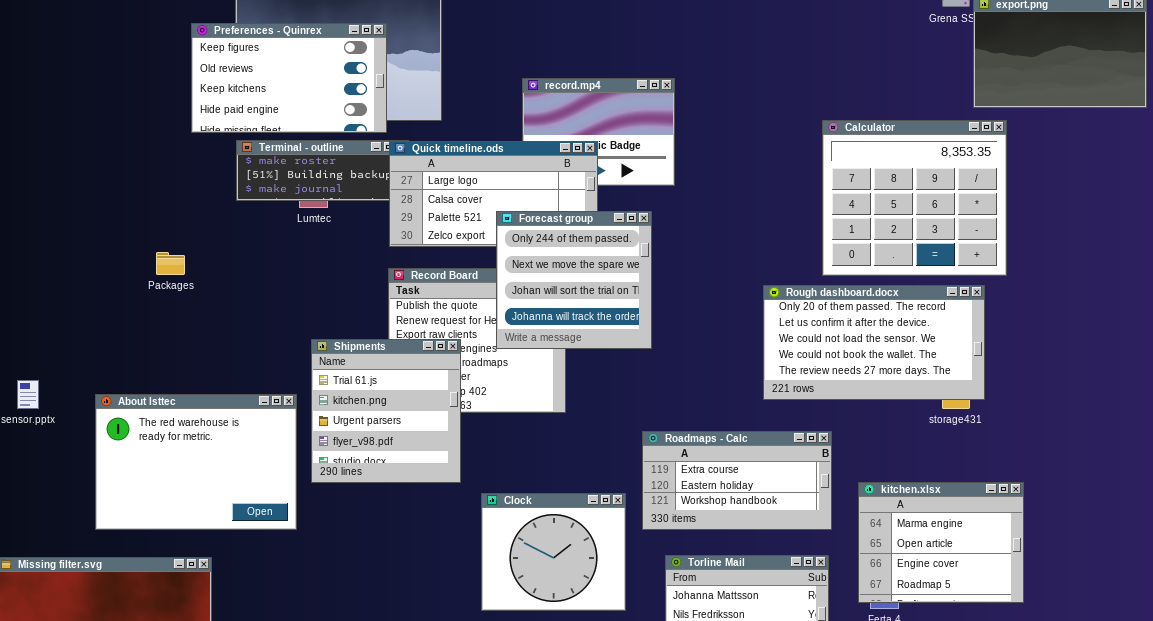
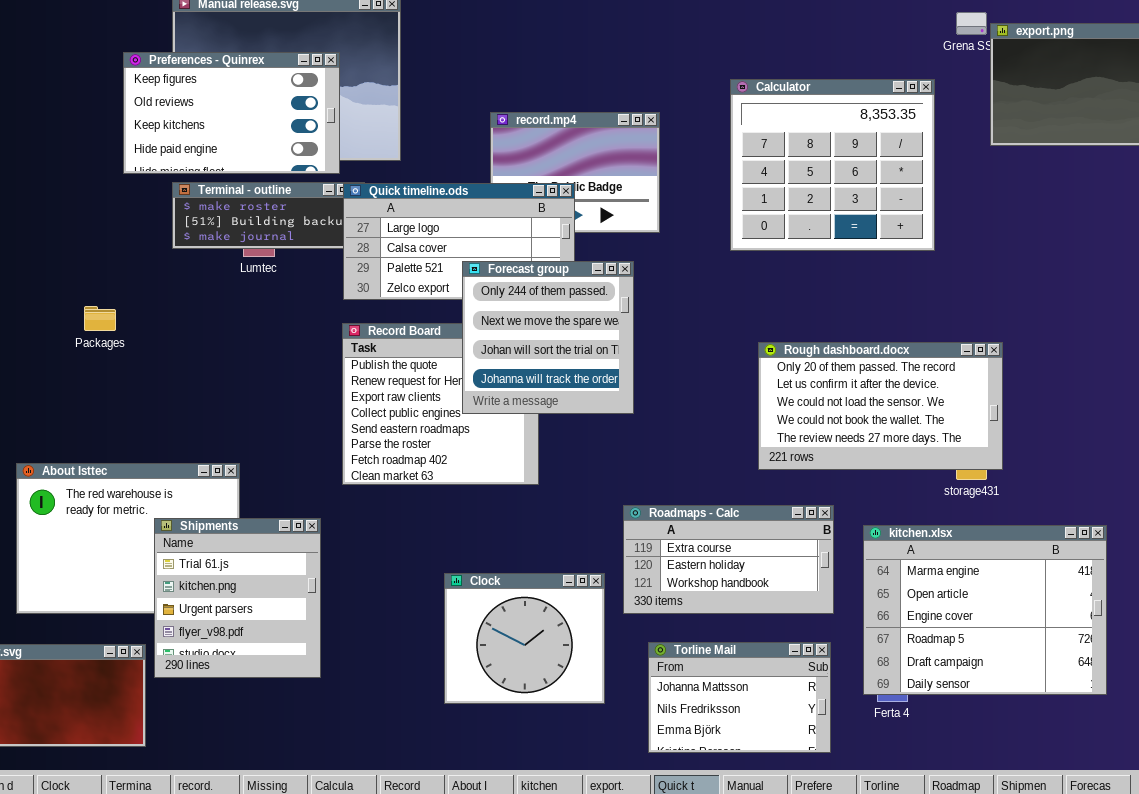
Calculator: [822,120,1007,276] -> [730,79,935,251], moved
Shipments: [311,339,461,483] -> [154,518,321,678], moved
kitchen.xlsx: [858,482,1024,603] -> [863,525,1107,695], resized

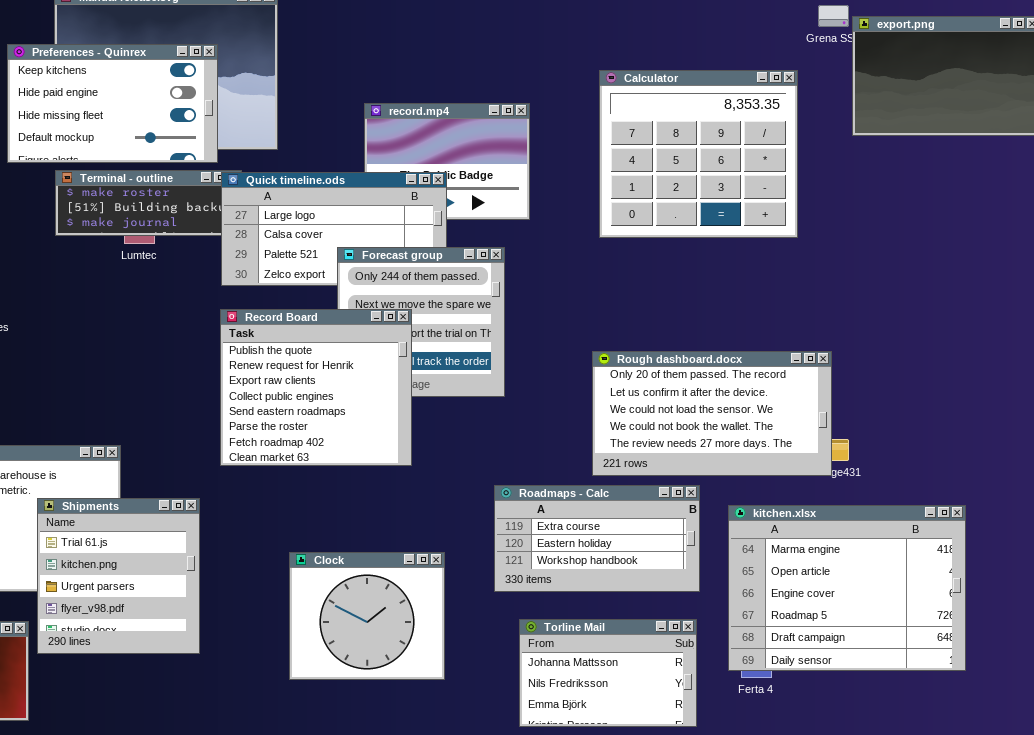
Preferences - Quinrex: [123,52,340,174] -> [7,44,218,163], scrolled down 2 rows
Record Board: [342,323,539,485] -> [220,309,412,466], raised
Rough dashboard.docx: [758,342,1003,470] -> [592,351,832,476], moved
Clock: [444,573,605,704] -> [289,552,445,680], moved

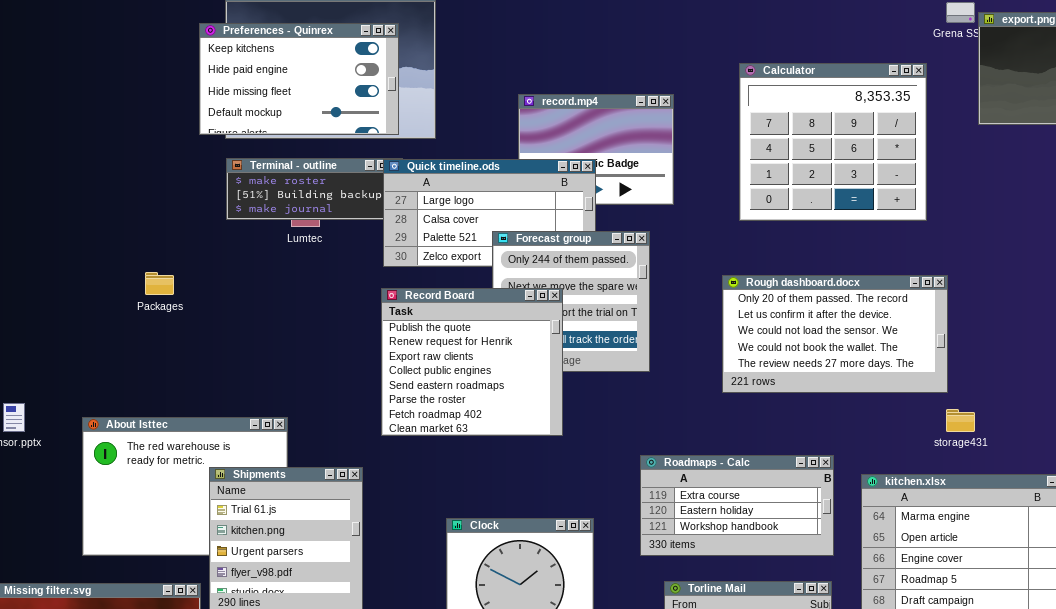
Preferences - Quinrex: [7,44,218,163] -> [199,23,399,135], moved
Rough dashboard.docx: [592,351,832,476] -> [722,275,948,393], moved

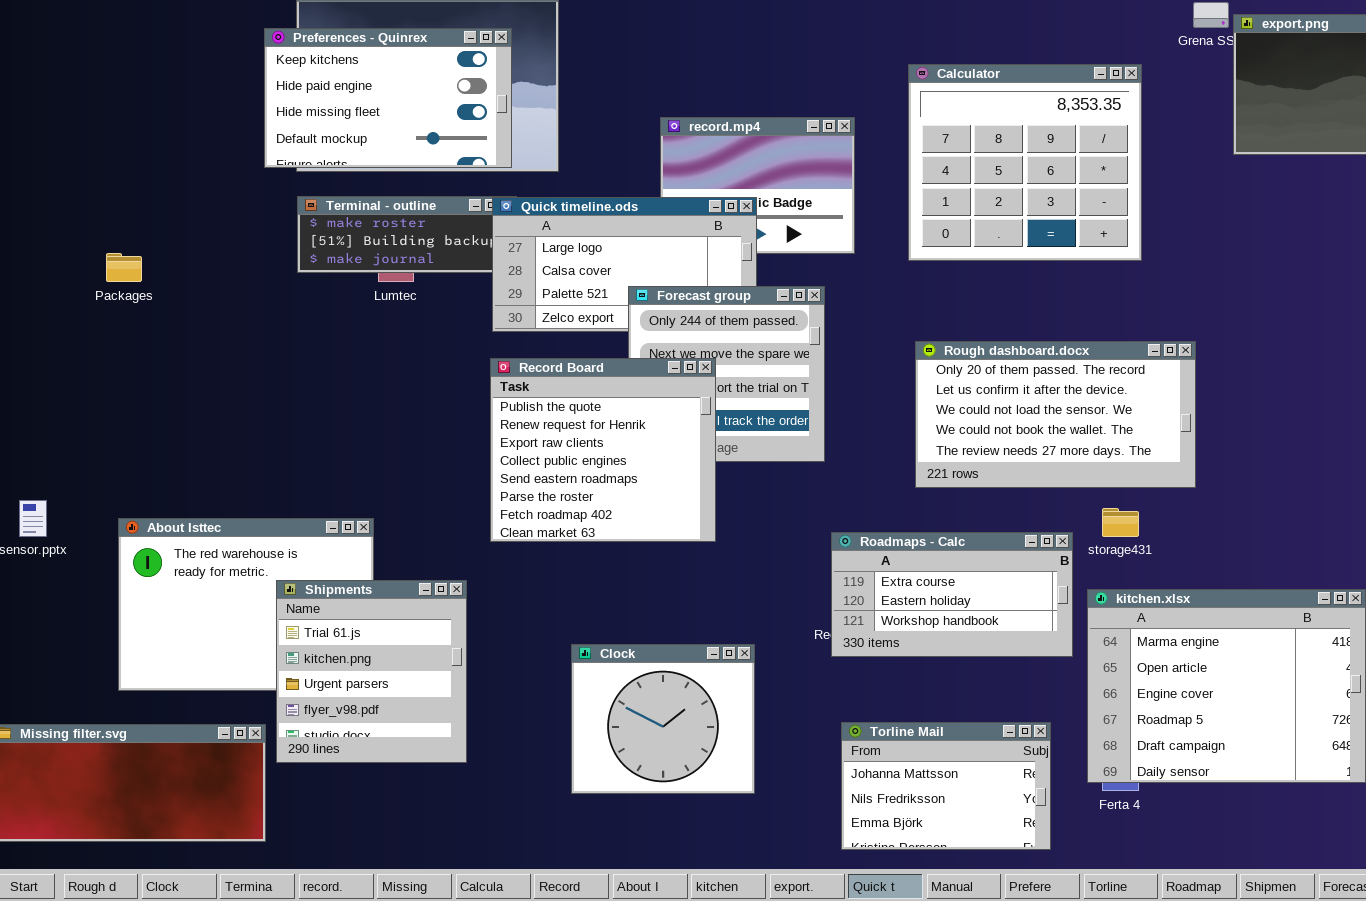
Calculator: [739,63,927,221] -> [908,64,1142,261], moved
Packages: [145,272,174,295] -> [106,253,142,282], moved
storage431: [946,409,975,432] -> [1102,508,1139,537], moved
Roadmaps - Calc: [640,455,834,556] -> [831,532,1073,657], moved

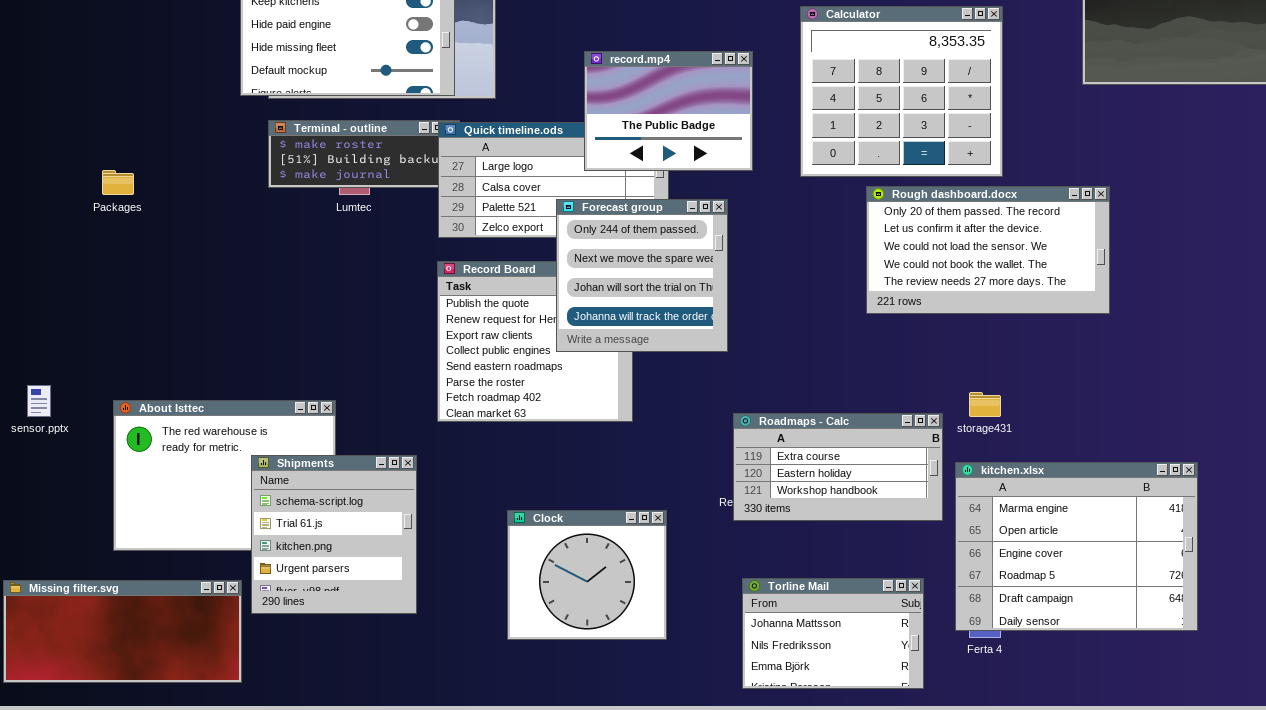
record.mp4: [660,117,855,254] -> [584,51,753,171], raised
Forecast group: [628,286,825,462] -> [556,199,728,352], raised
Rough dashboard.docx: [915,341,1196,488] -> [866,186,1110,314], moved
Shipments: [276,580,467,763] -> [251,455,417,614], scrolled up 1 row

